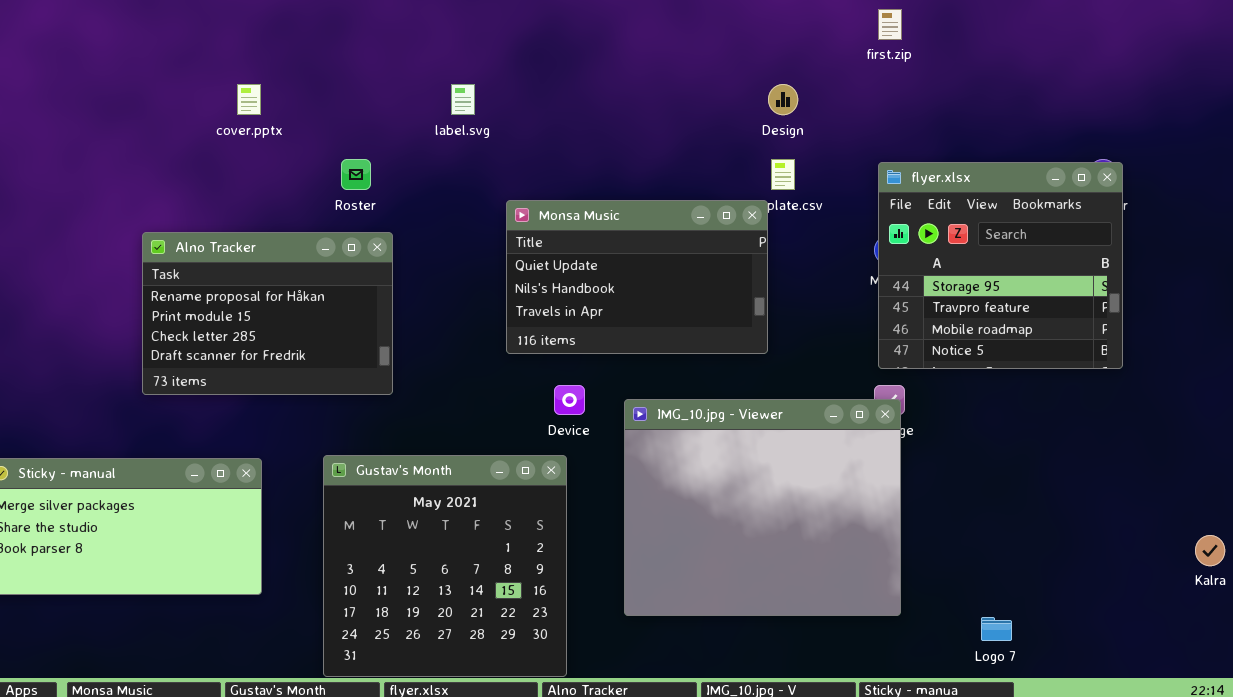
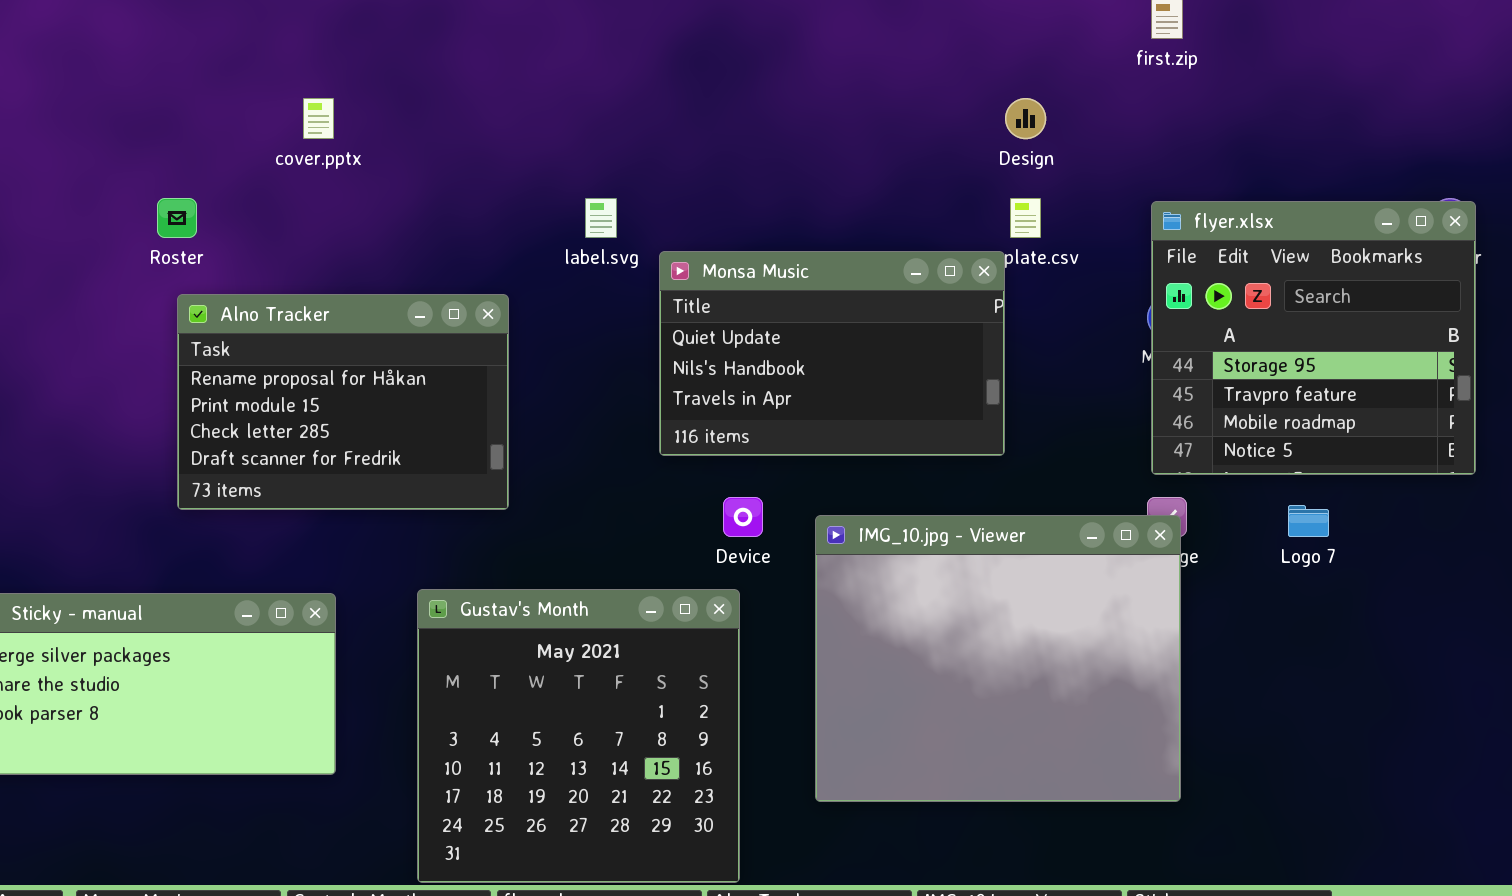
label.svg: [451,84,475,115] -> [585,198,617,238], moved
Roster: [341,159,371,190] -> [157,198,197,238], moved
Logo 7: [981,617,1012,641] -> [1288,505,1329,537], moved

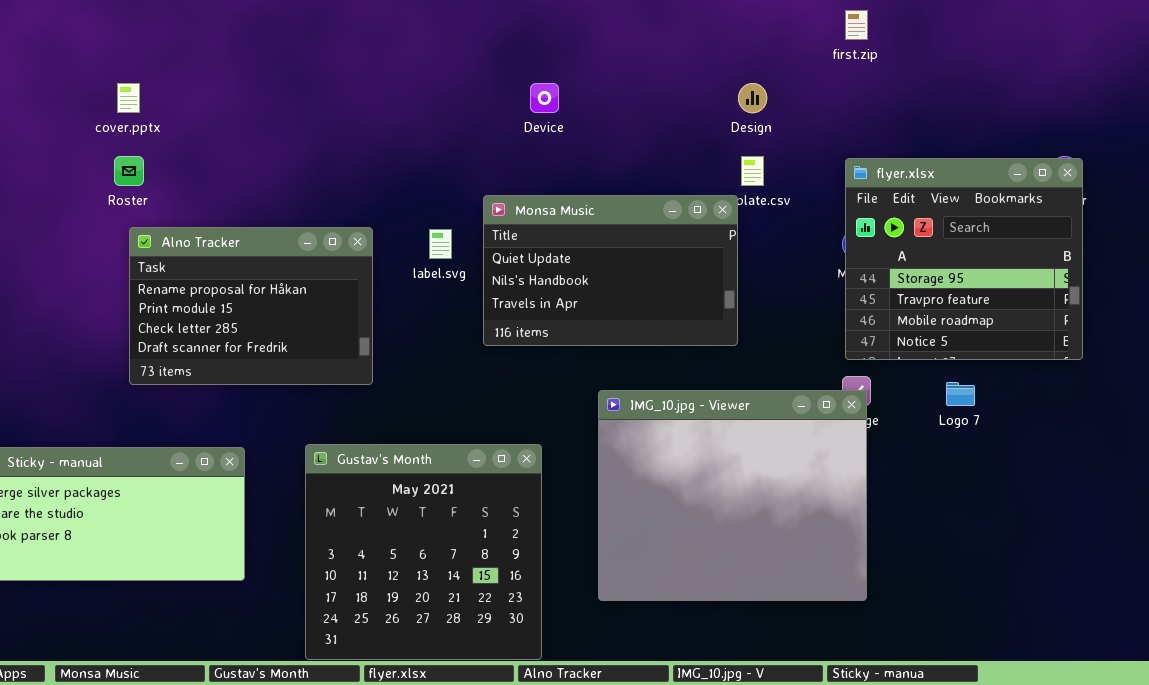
cover.pptx: [303,98,334,139] -> [117,83,140,113], moved
label.svg: [585,198,617,238] -> [429,229,452,259], moved
Device: [723,497,763,537] -> [530,83,559,113], moved

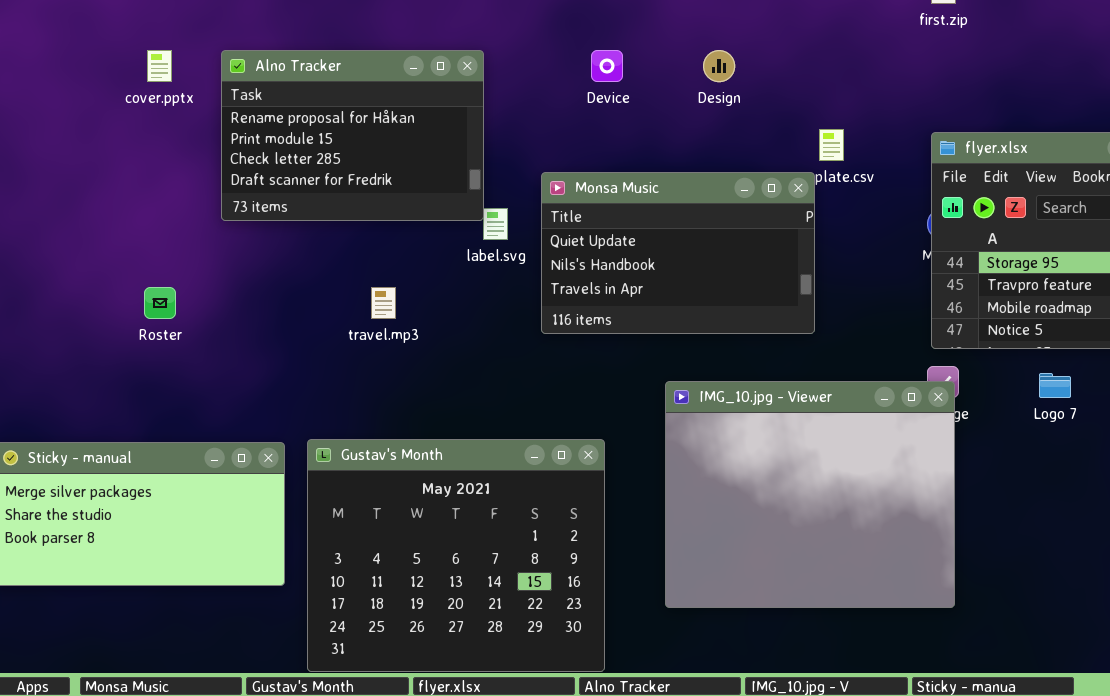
Design: [738,83,767,113] -> [703,50,735,82], moved
Roster: [114,156,144,186] -> [144,287,176,319], moved
Alno Tracker: [129,227,373,385] -> [221,50,484,221], moved
Gustav's Month: [305,444,542,660] -> [307,439,605,672], resized

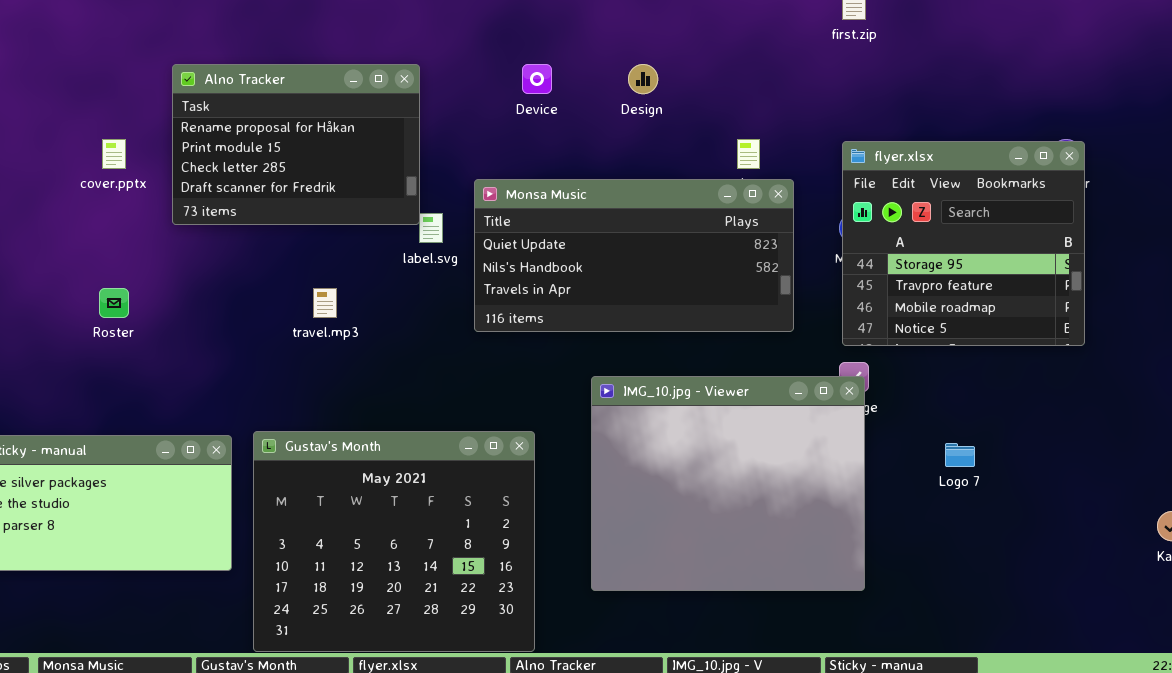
cover.pptx: [147,50,172,82] -> [102,139,126,169], moved
Monsa Music: [541,172,815,334] -> [474,179,794,332], resized
Logo 7: [1039,373,1071,398] -> [945,443,975,467], moved

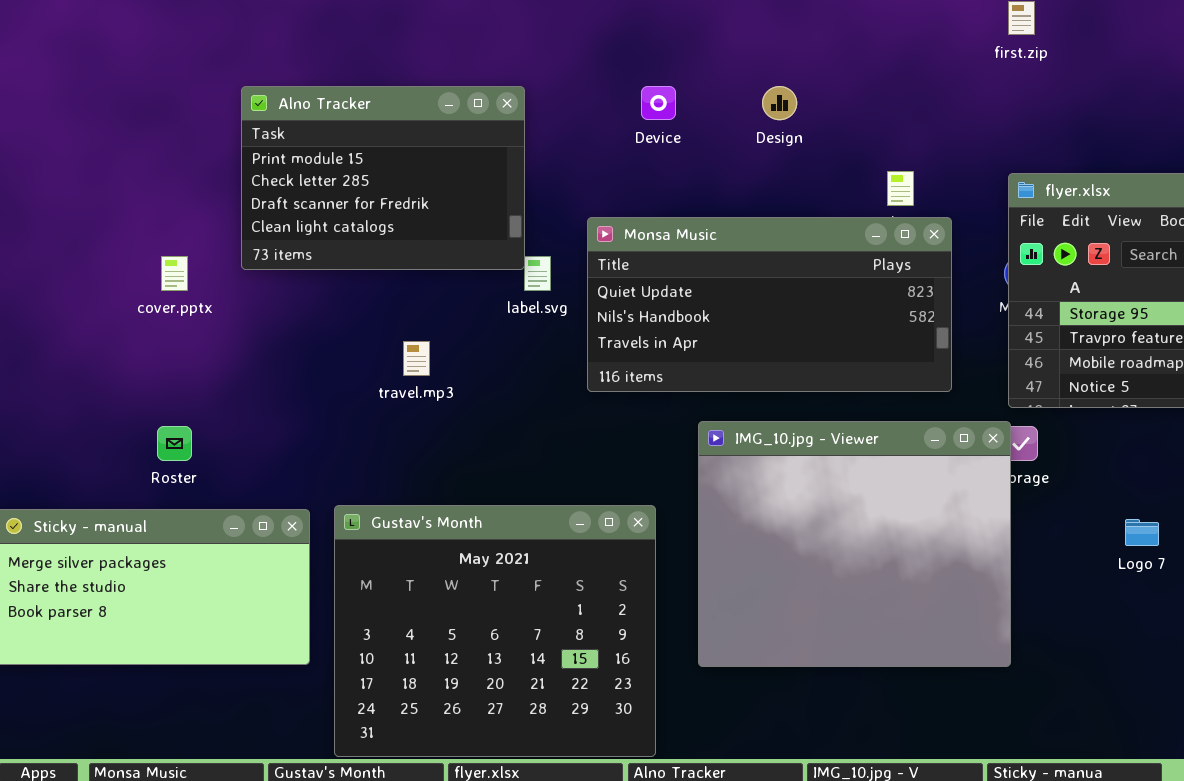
Alno Tracker: [172,64,420,225] -> [241,86,525,270], scrolled down 1 row
cover.pptx: [102,139,126,169] -> [161,256,188,291], moved
Roster: [99,288,129,318] -> [157,426,192,461], moved
IMG_10.jpg - Viewer: [591,376,865,591] -> [698,421,1011,667], moved

